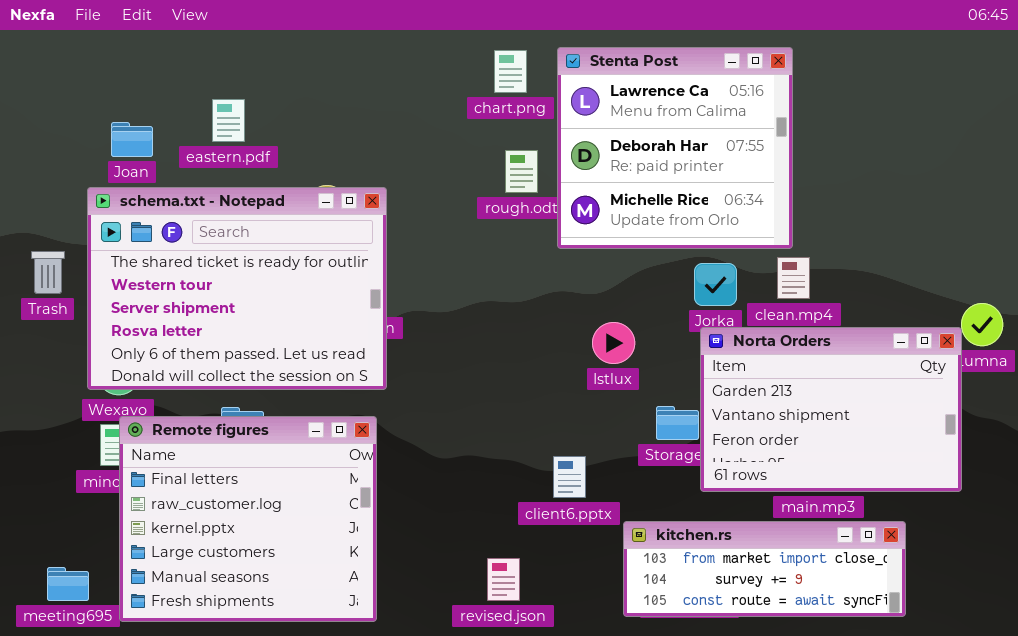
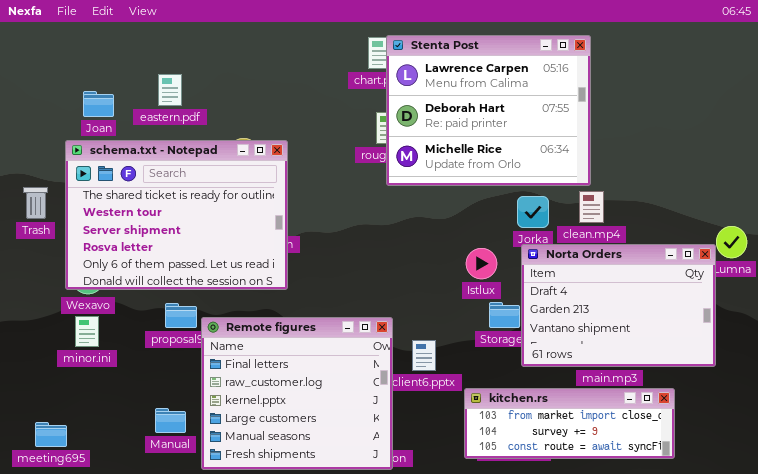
Stenta Post: [557,47,793,249] -> [386,35,591,186], resized
Istlux: [592,322,635,364] -> [466,248,497,279], moved
Norta Orders: [700,327,962,492] -> [521,244,716,367], scrolled up 1 row
Remote figures: [119,416,377,622] -> [201,317,393,470], moved

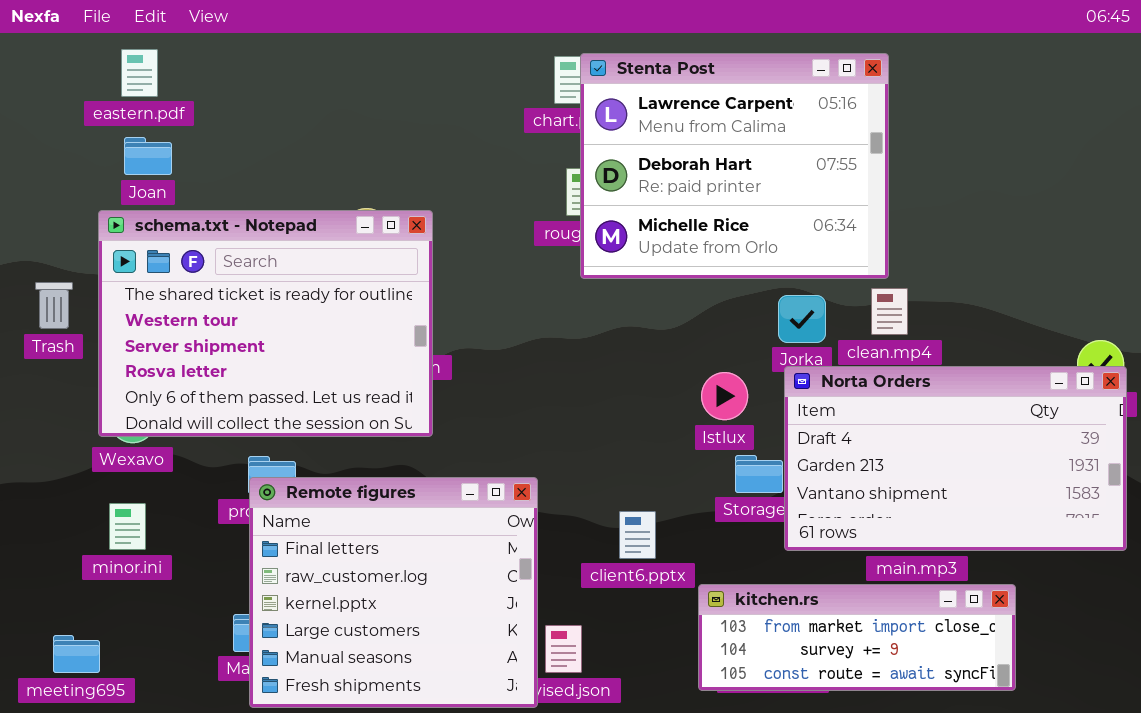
eastern.pdf: [158,74,182,106] -> [121,49,158,97], moved
Norta Orders: [521,244,716,367] -> [784,366,1127,551], resized
minor.ini: [75,316,99,347] -> [109,503,146,550], moved
Remote figures: [201,317,393,470] -> [249,477,538,708], moved

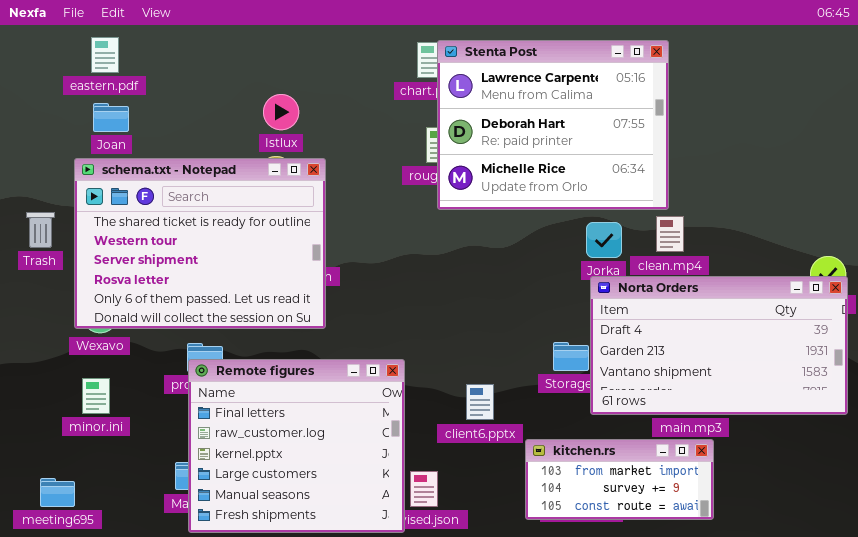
Istlux: [701,372,748,420] -> [263,94,299,130], moved
kitchen.rs: [698,584,1016,691] -> [525,439,714,520], resized

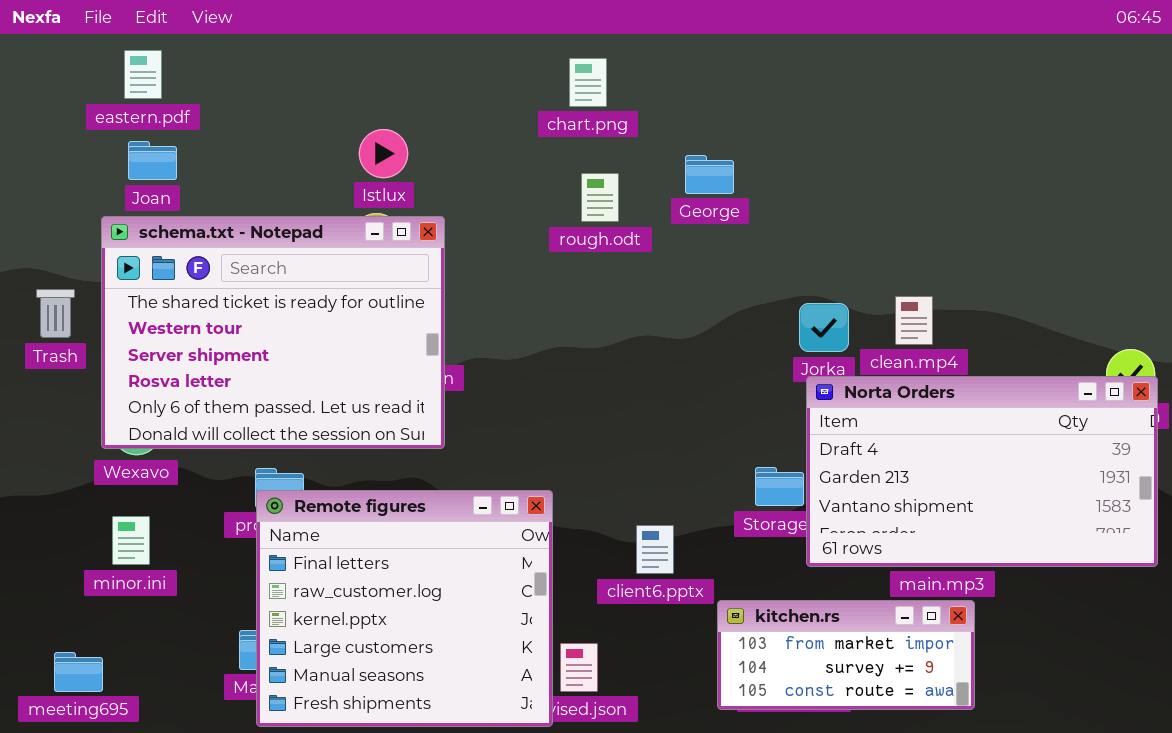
Stenta Post: [437,40,669,210] -> none, closed

